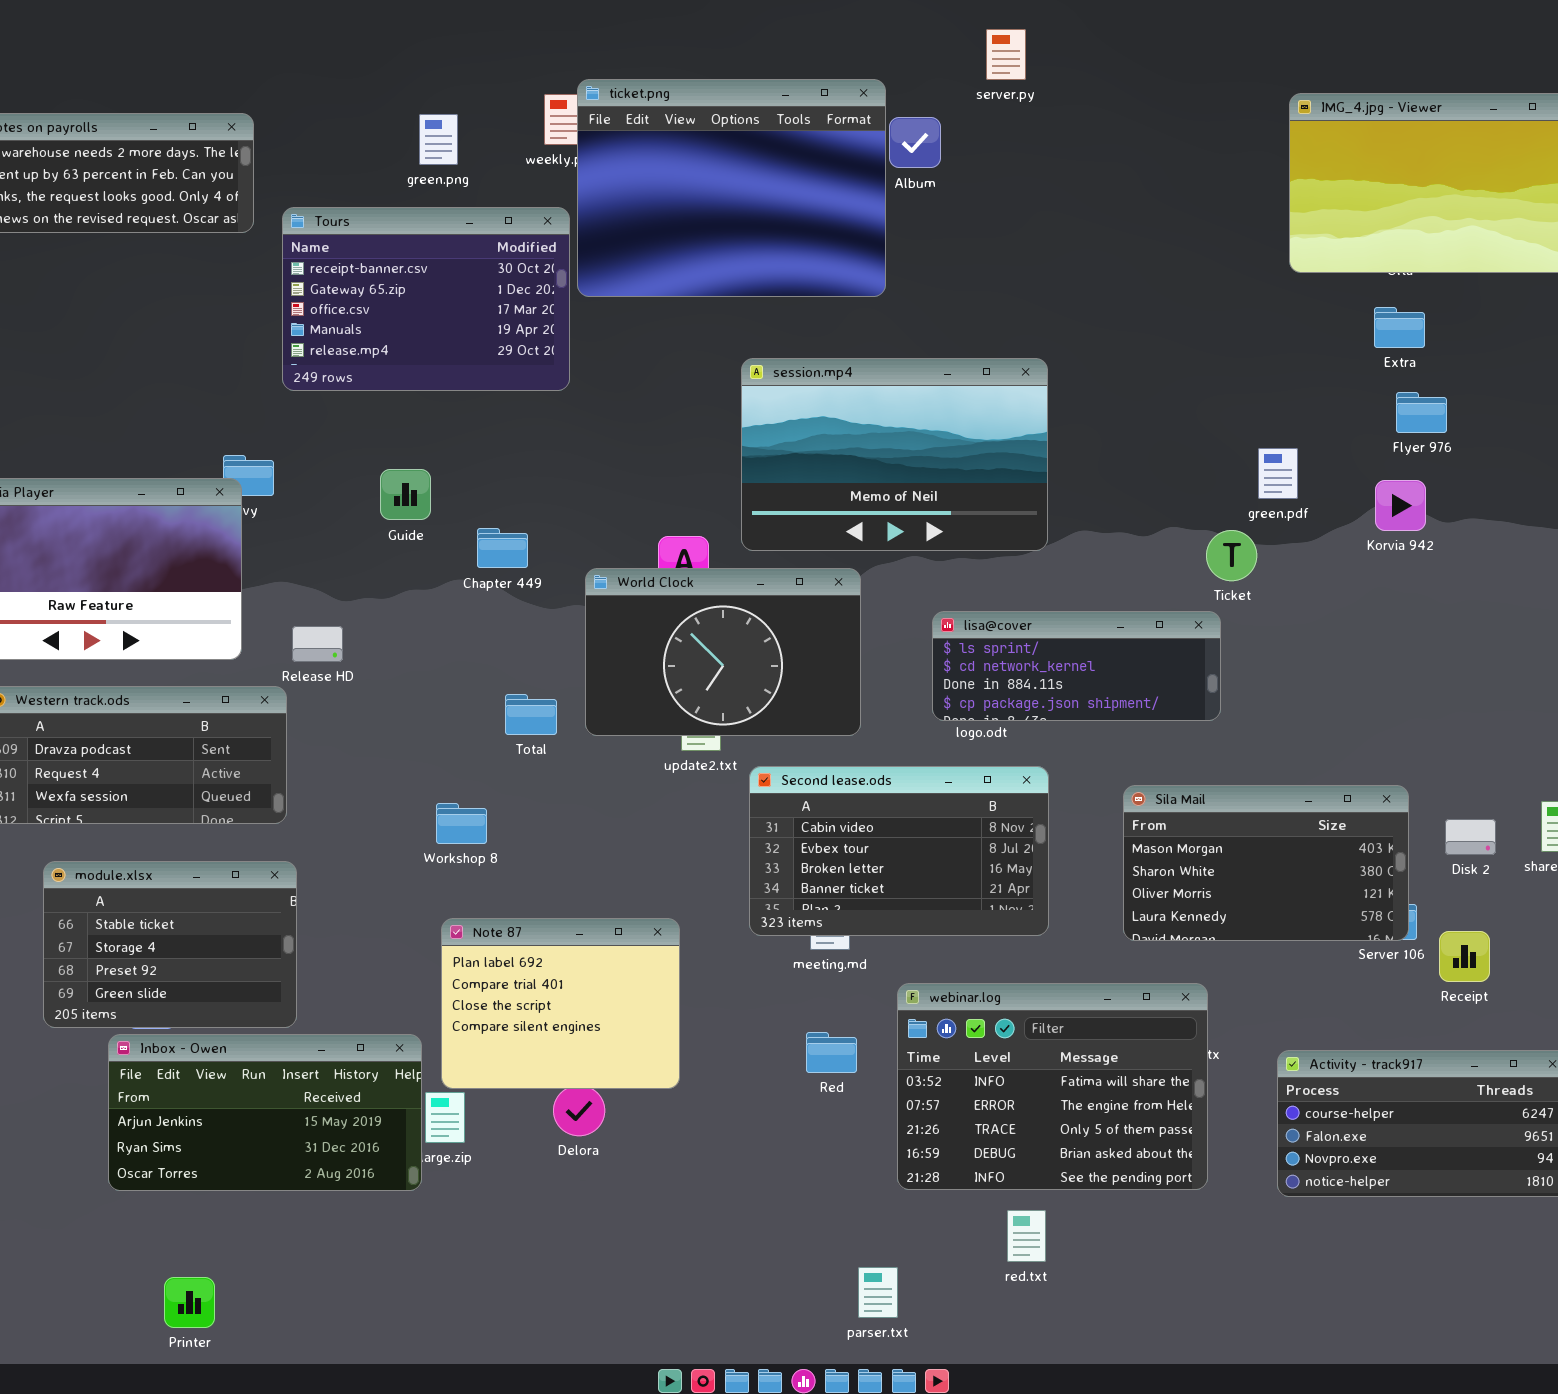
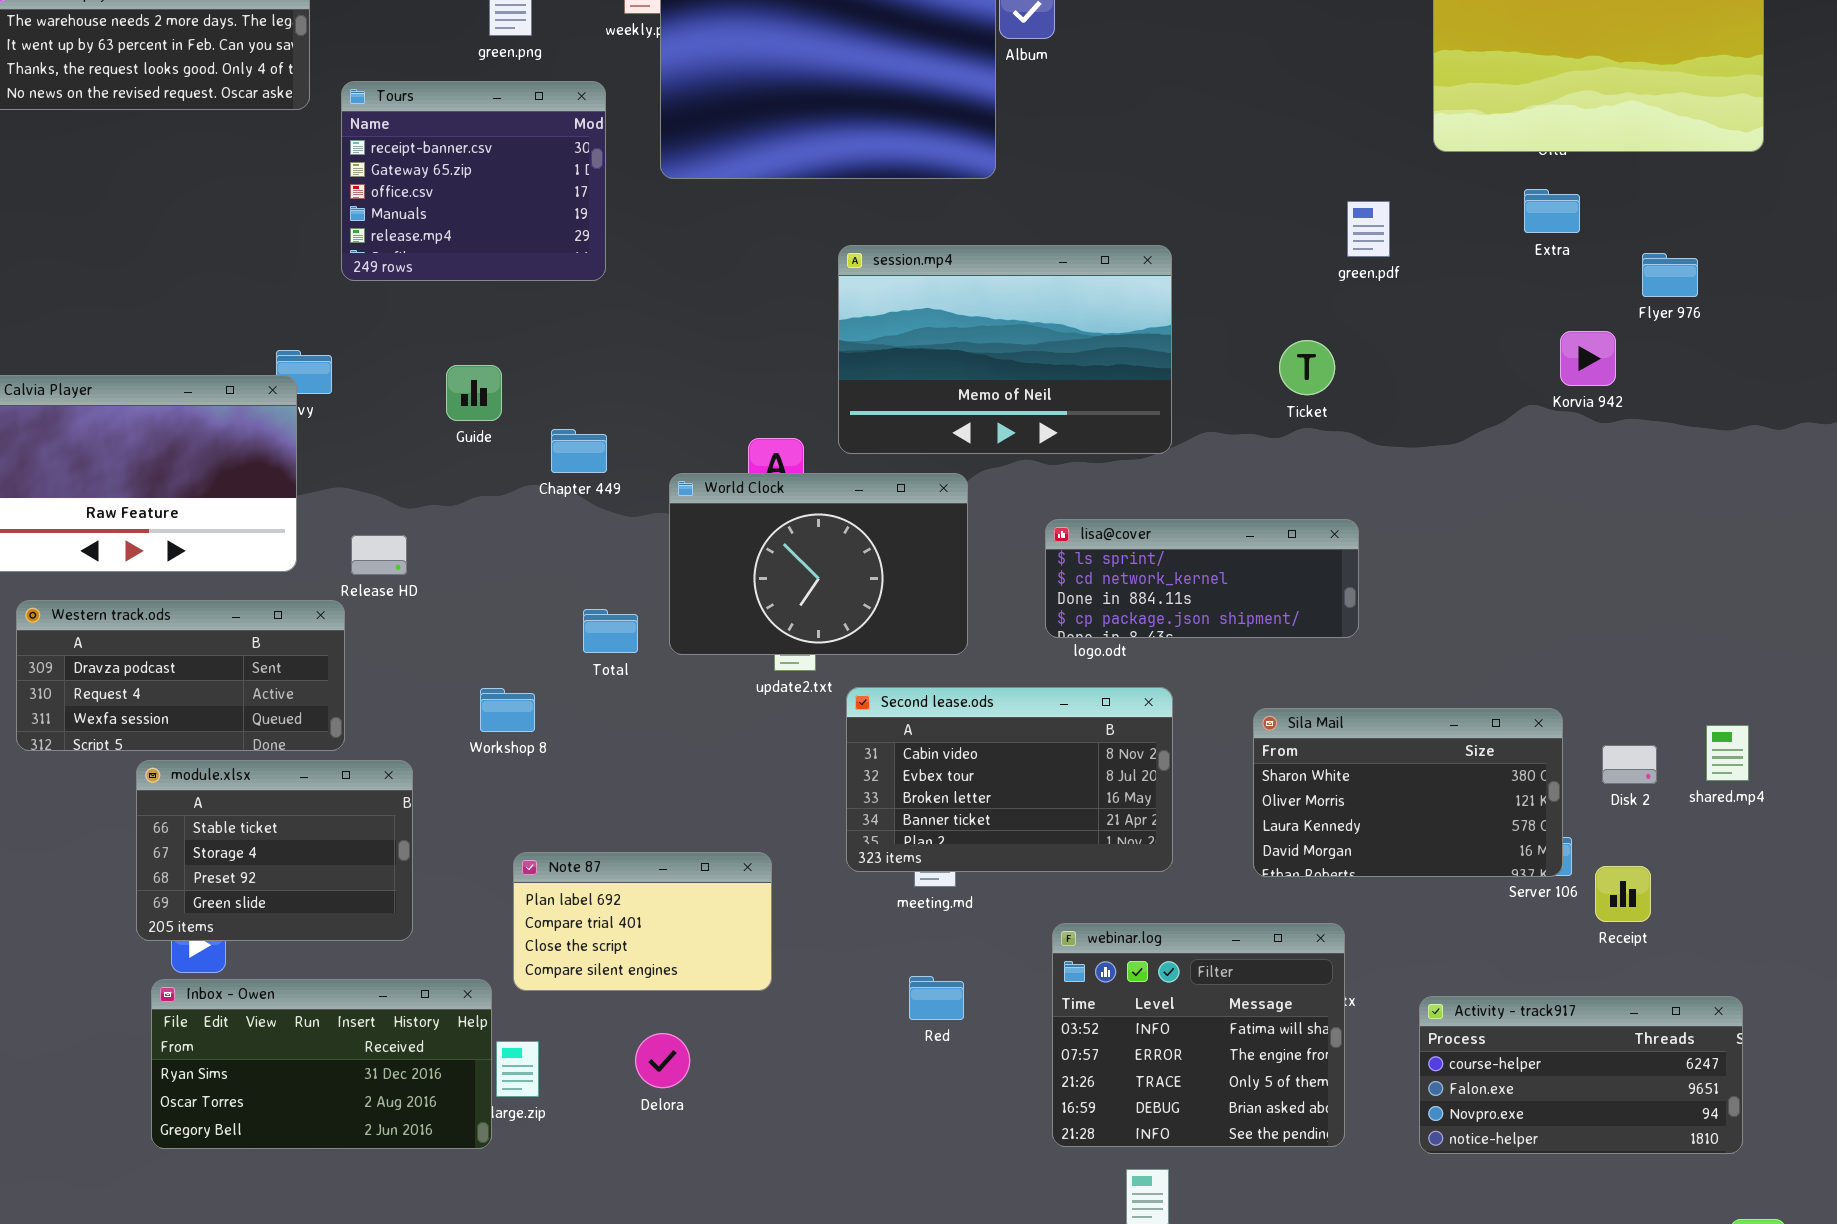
Tours: [282,207,570,391] -> [341,81,606,281], resized
Flyer 976: [1396,392,1447,433] -> [1642,253,1698,297], moved
green.pdf: [1258,448,1298,499] -> [1347,201,1390,257], moved
Korvia 942: [1375,480,1426,531] -> [1560,331,1616,386], moved
Ticket: [1206,530,1257,581] -> [1279,340,1335,395], moved
Sila Mail: [1123,785,1409,941] -> [1253,708,1563,877], scrolled down 1 row
Workshop 8: [436,803,487,844] -> [480,688,535,732], moved
module.xlsx: [43,861,297,1028] -> [136,760,413,941], moved
Note 87: [441,918,680,1089] -> [513,852,772,991], resized
webinar.log: [897,983,1208,1190] -> [1052,923,1345,1147], resized
Inbox - Owen: [108,1034,422,1191] -> [151,979,492,1149], scrolled down 1 row

